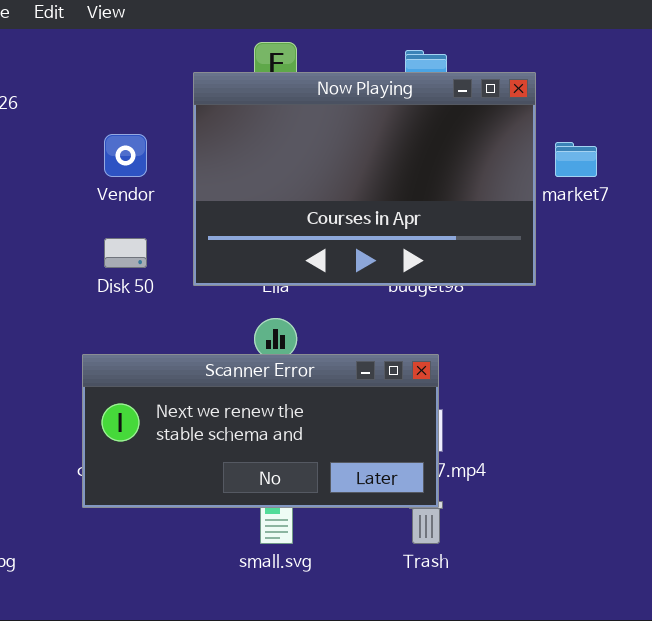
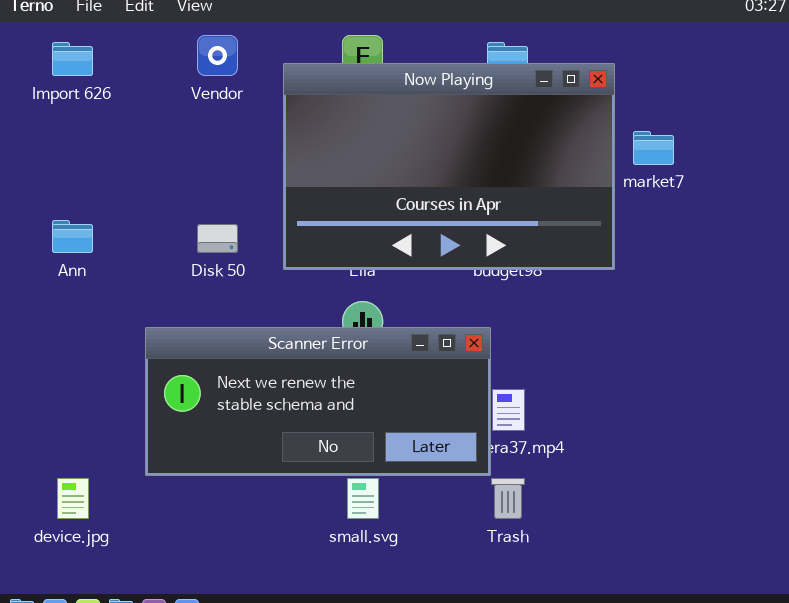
Vendor: [104,134,147,177] -> [197,35,238,76], moved
Scanner Error: [82,354,439,508] -> [145,327,491,476], moved

